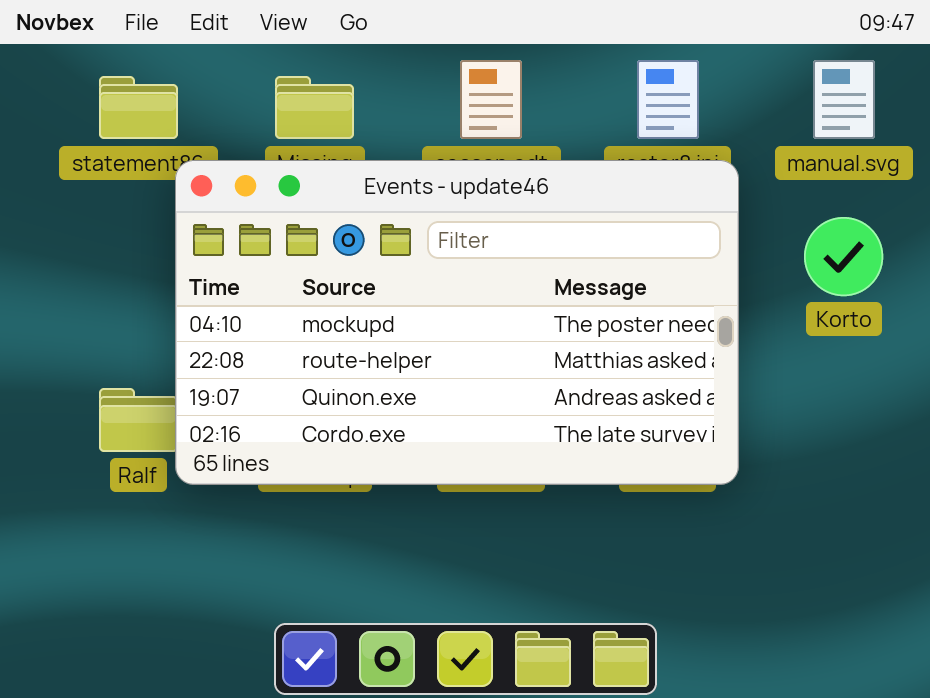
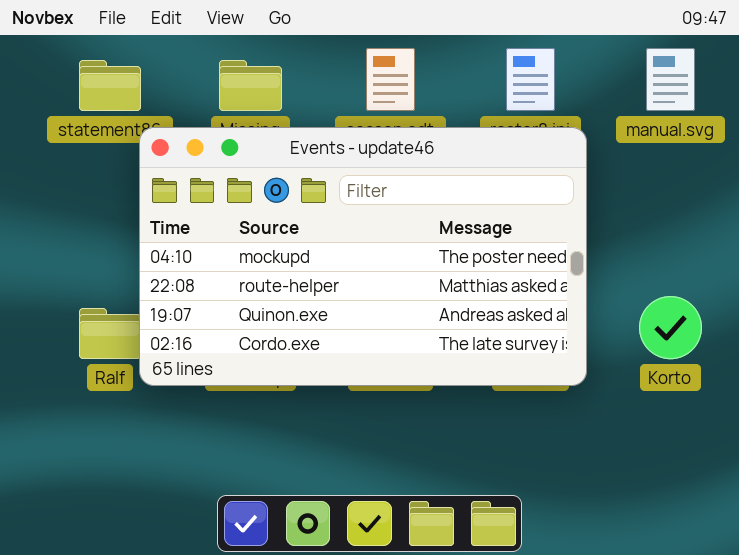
Korto: [804,217,883,296] -> [639,296,702,359], moved

